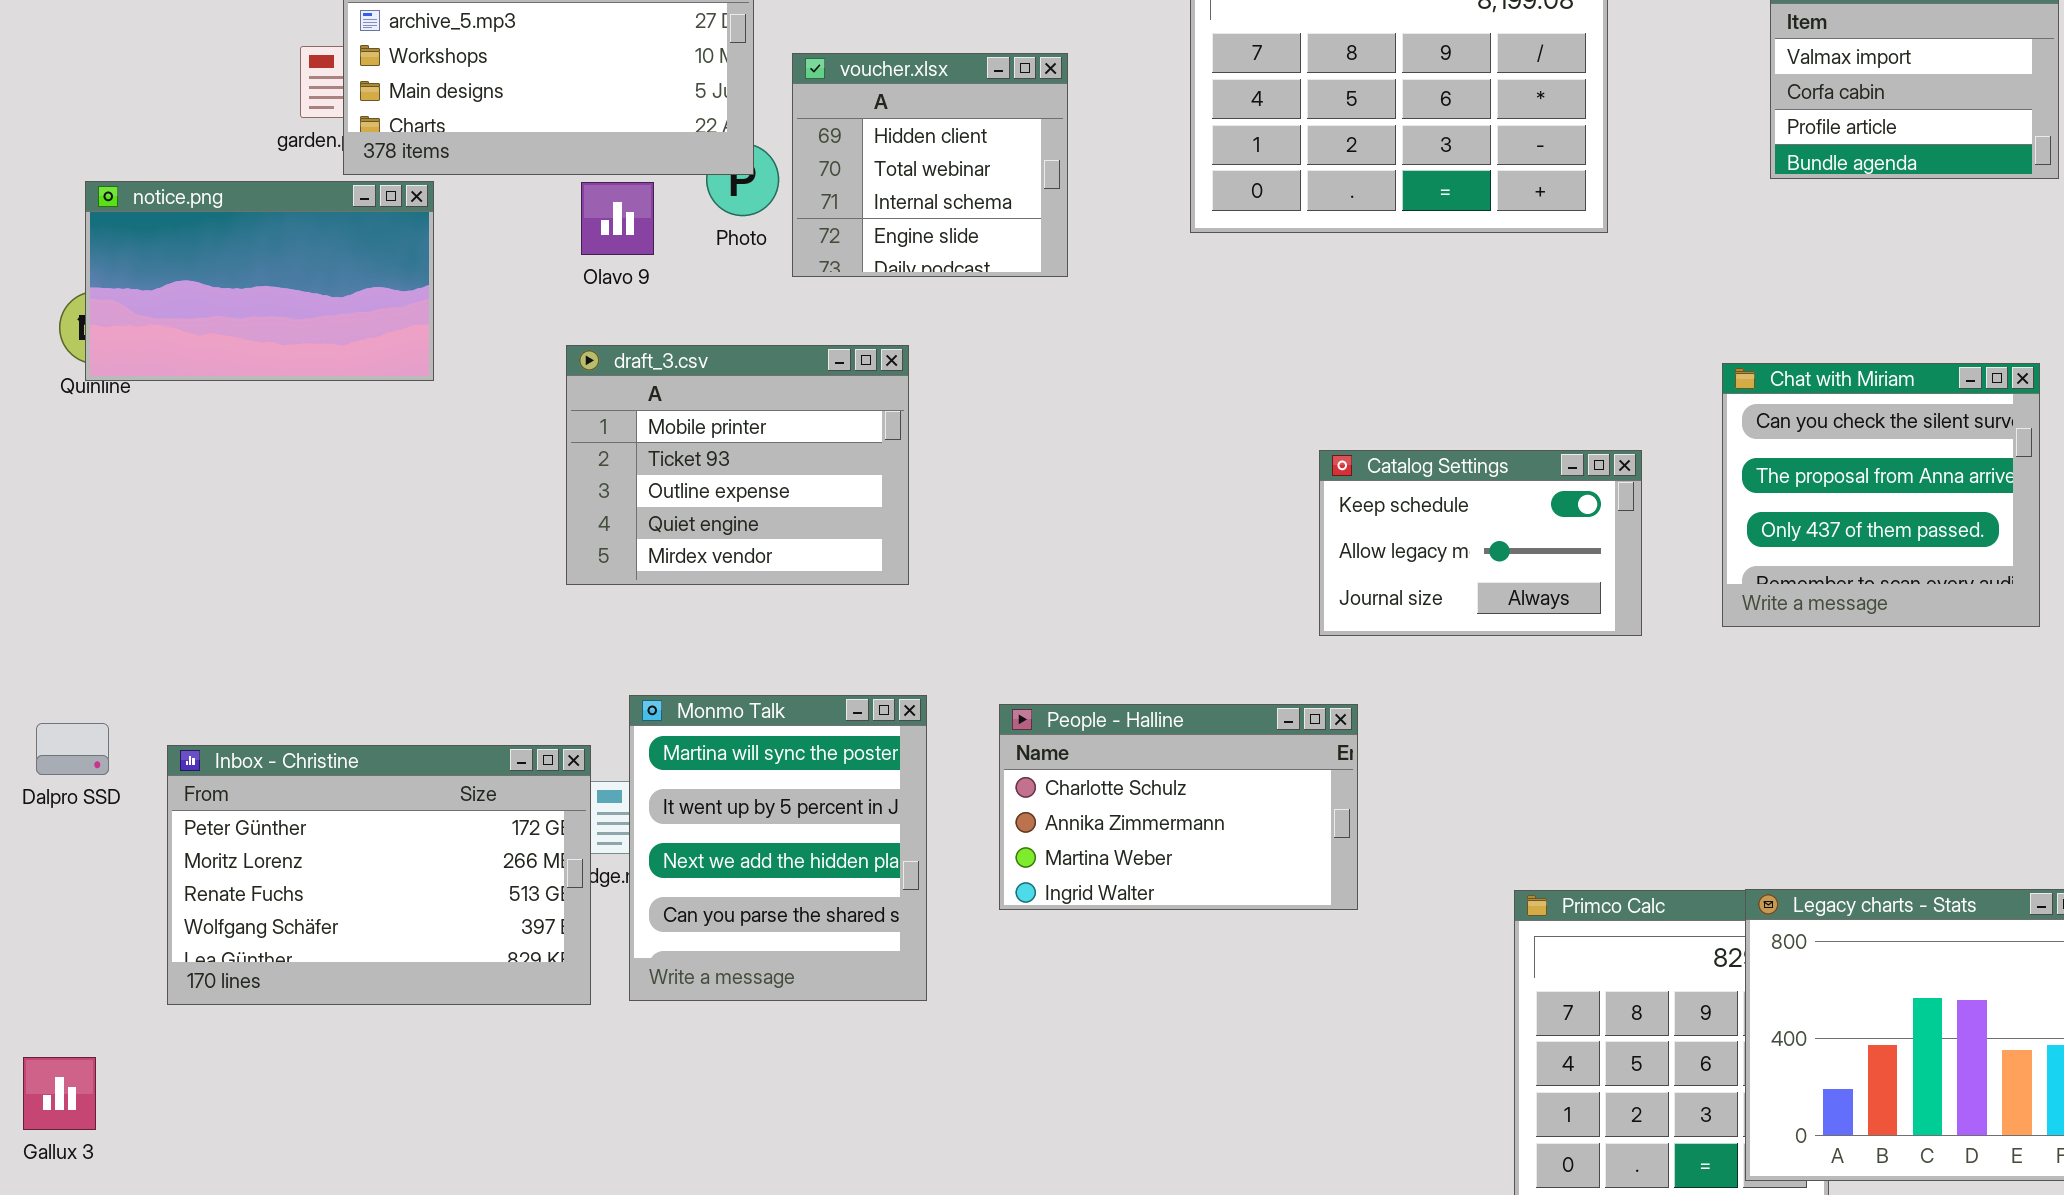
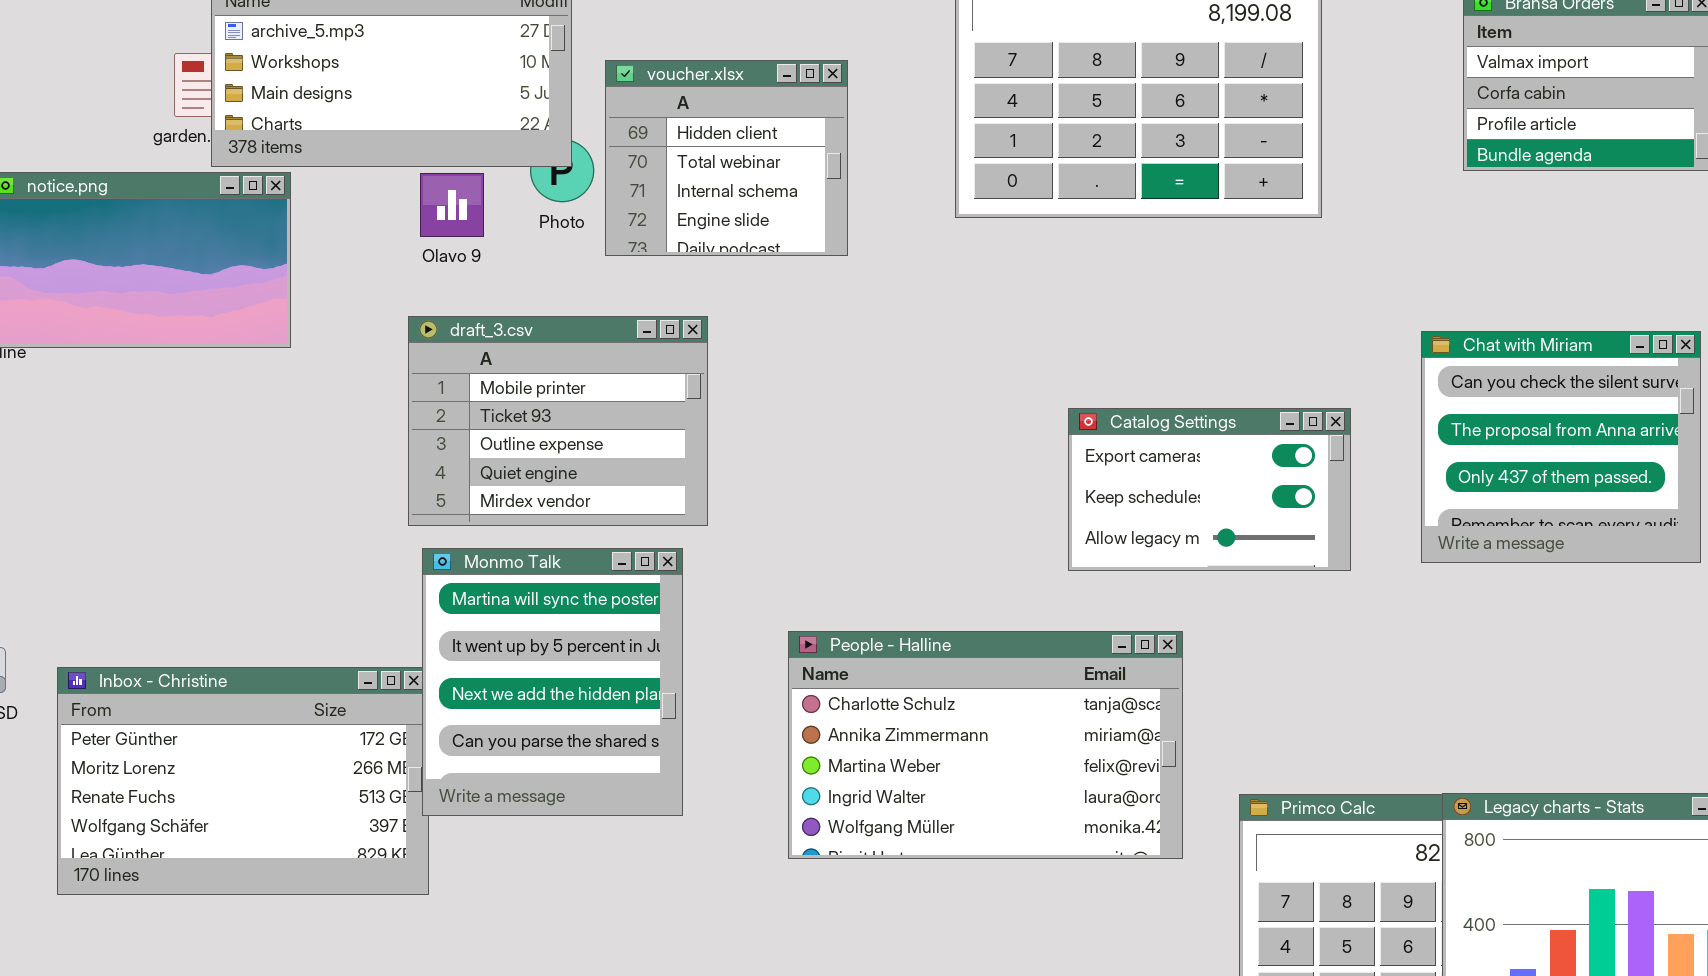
Catalog Settings: [1319,450,1642,636] -> [1068,408,1351,571], scrolled up 1 row
Monmo Talk: [629,695,927,1001] -> [422,548,683,816], moved
People - Halline: [999,704,1358,910] -> [788,631,1183,859], resized

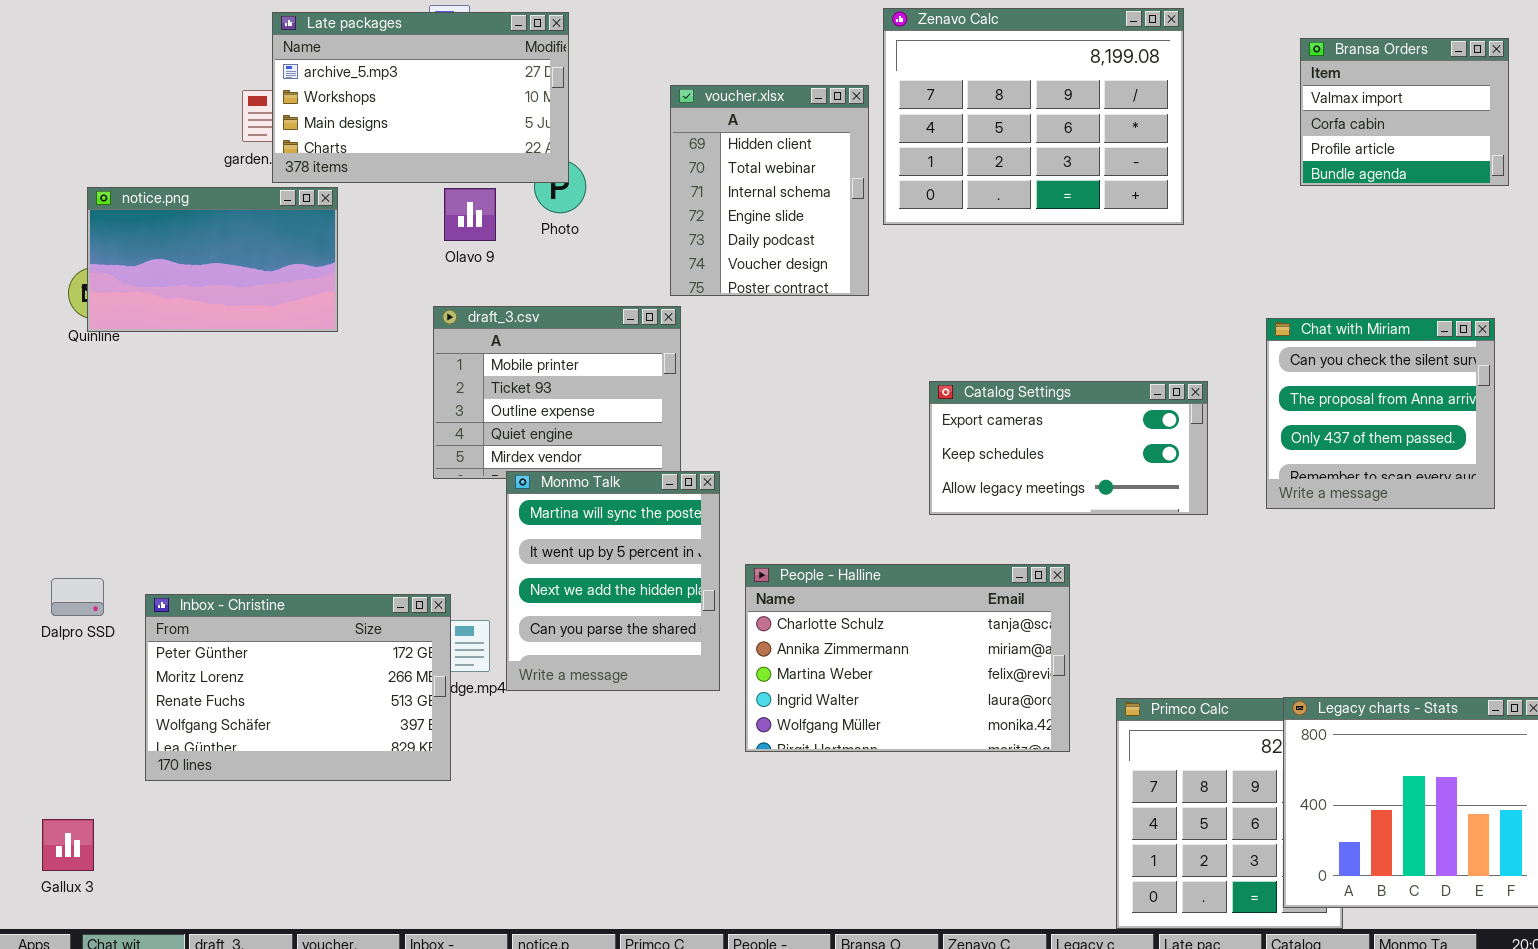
voucher.xlsx: [605,60,848,256] -> [670,85,869,296], moved, resized
Catalog Settings: [1068,408,1351,571] -> [929,381,1208,515], resized
Monmo Talk: [422,548,683,816] -> [506,471,720,691], moved

